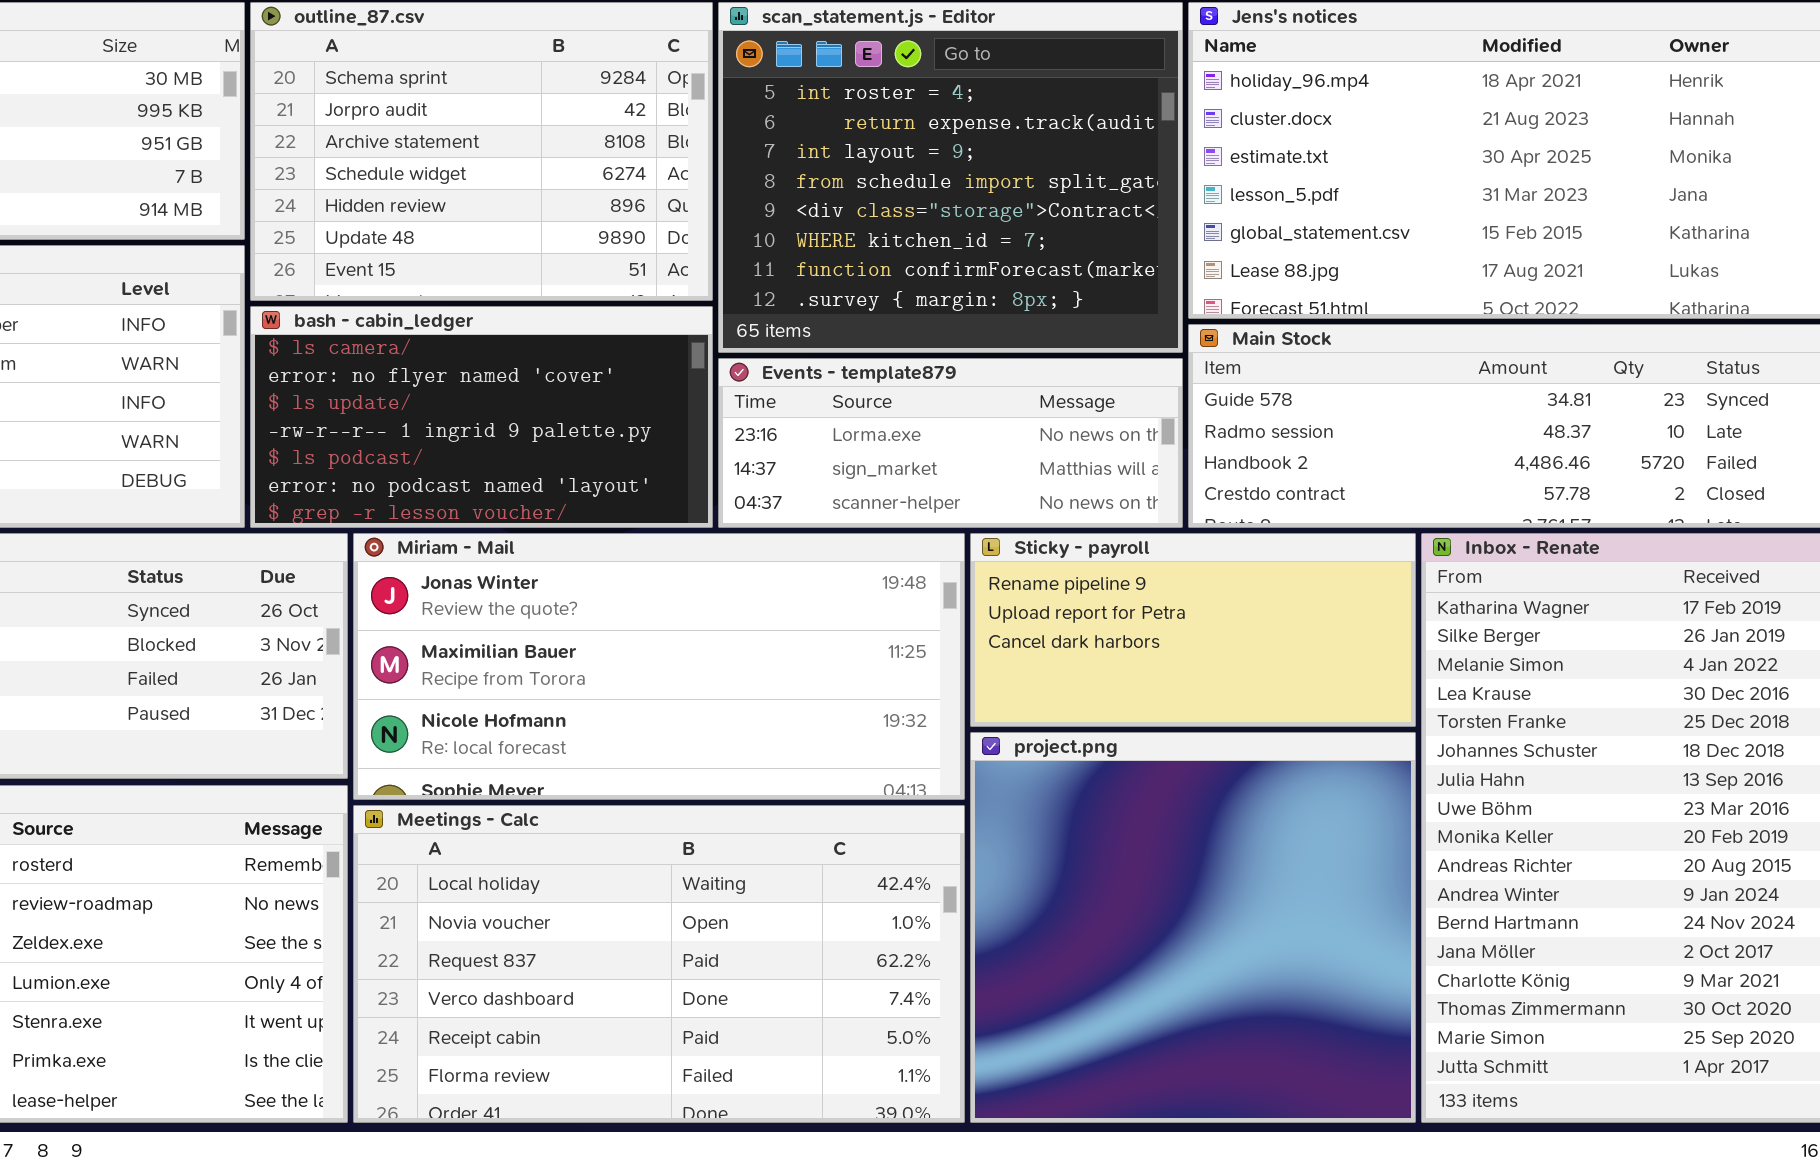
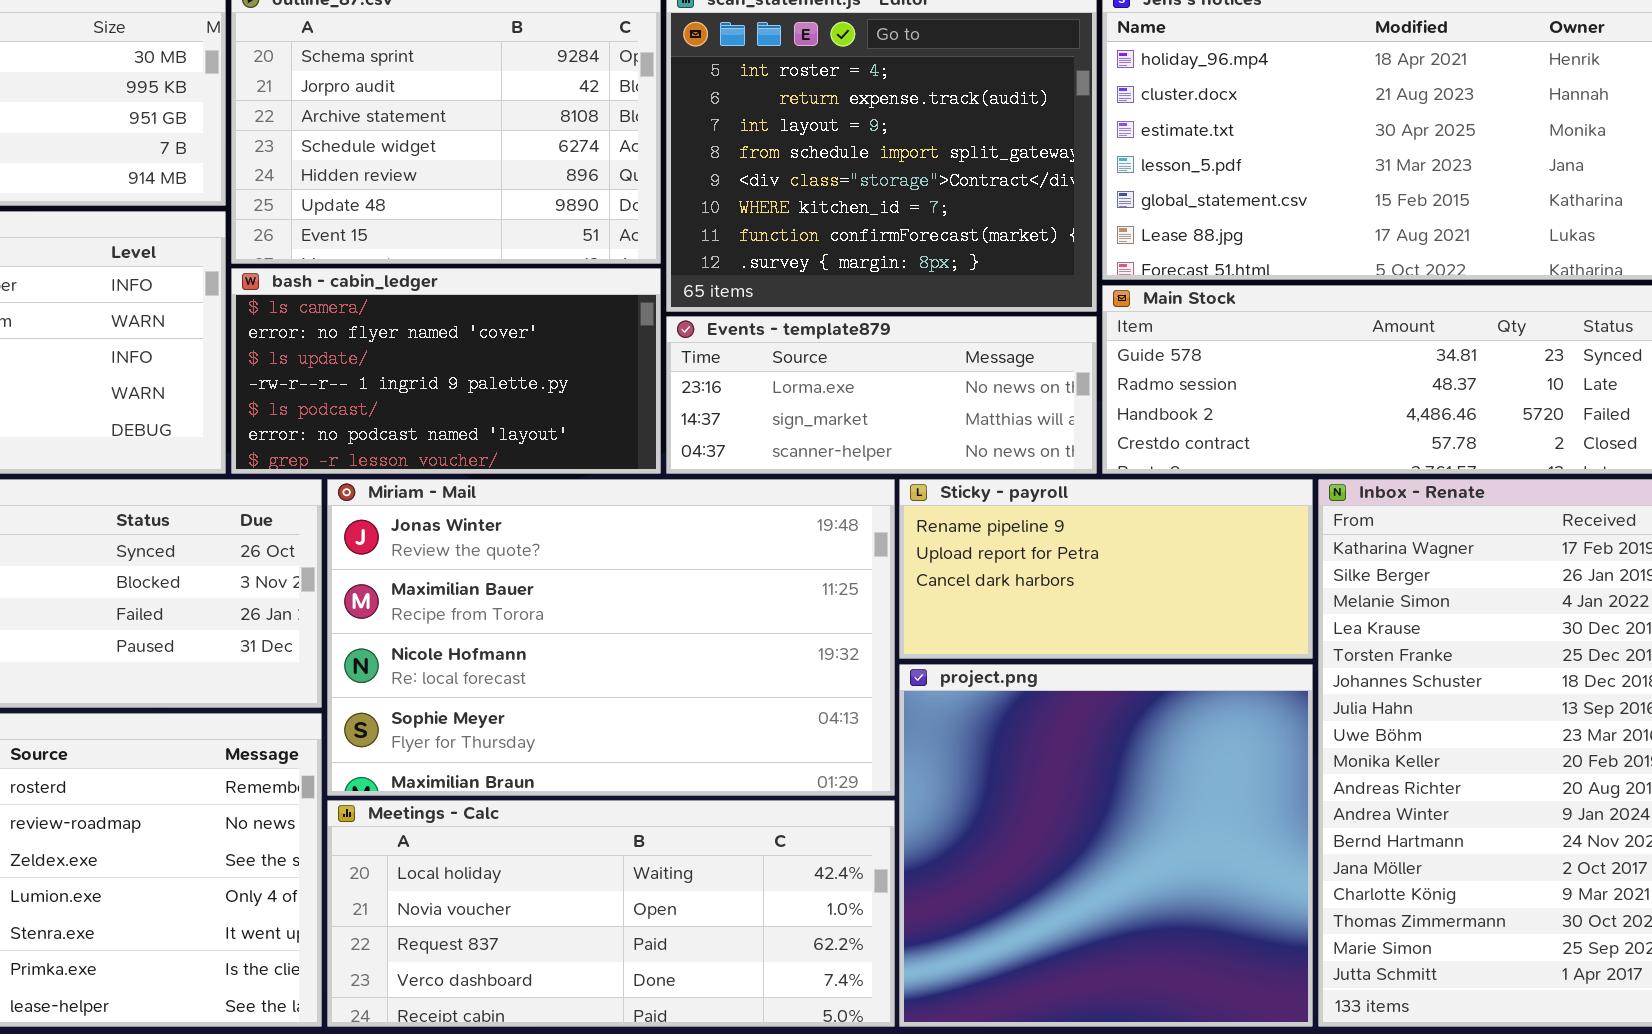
Miriam - Mail: [353,533,965,800] -> [327,479,895,796], resized
Meetings - Calc: [353,805,965,1123] -> [327,800,895,1027], resized

